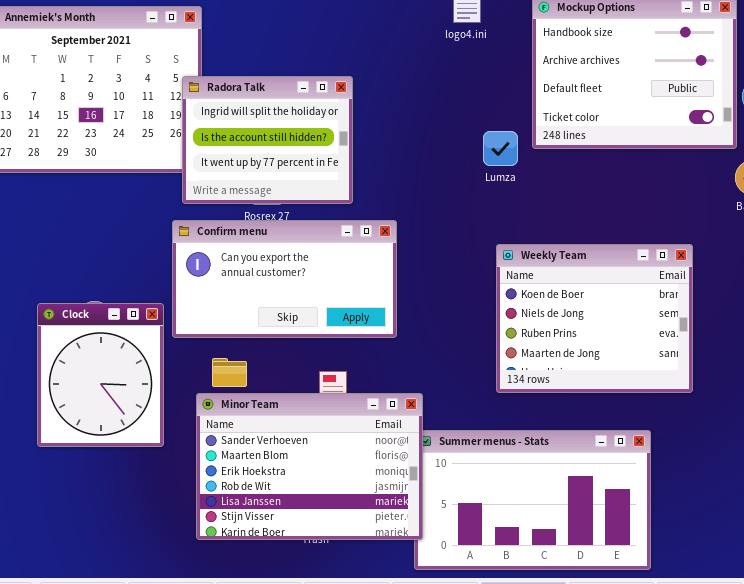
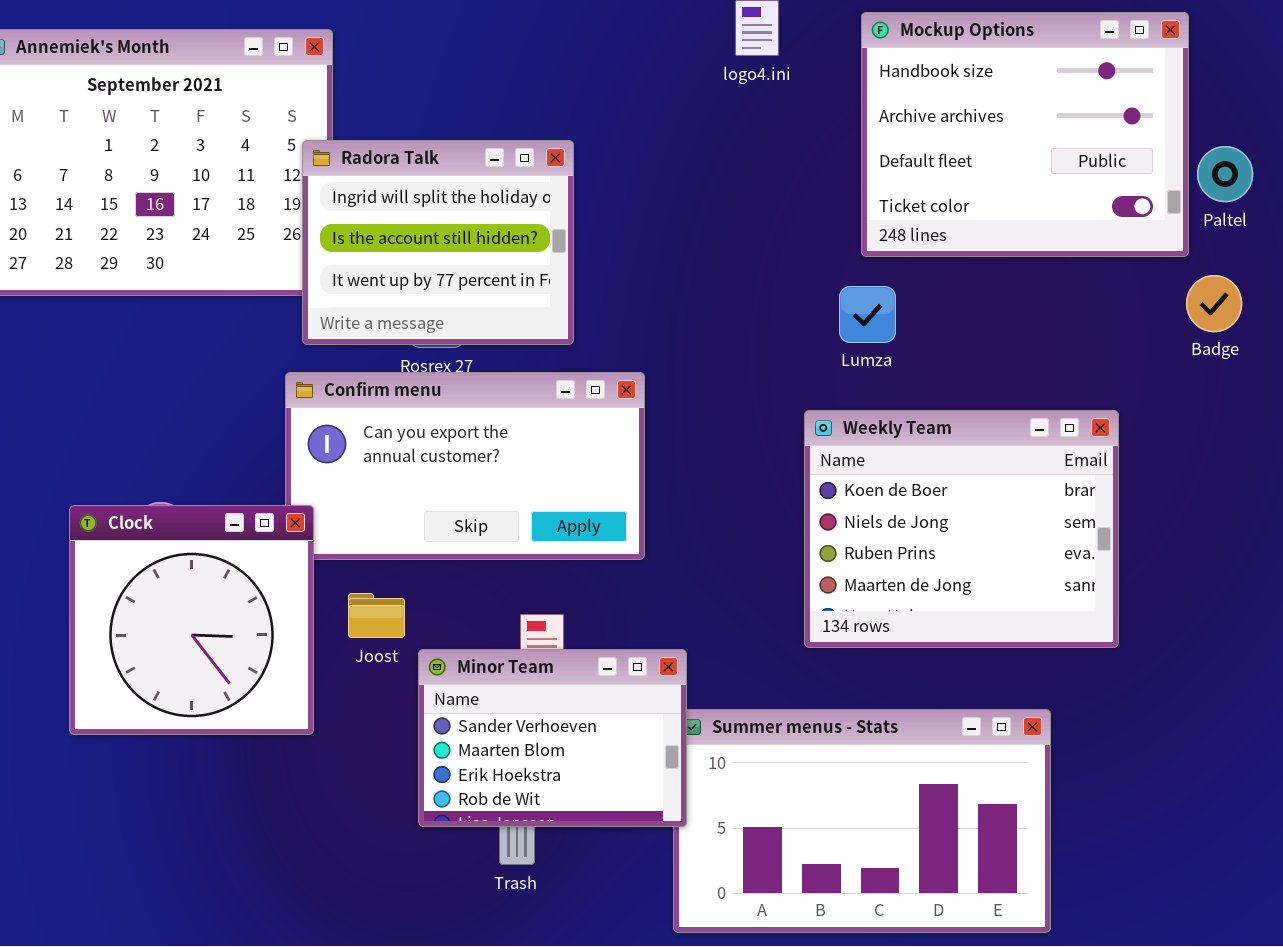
Lumza: [483,131,518,166] -> [839,286,896,343], moved
Clock: [37,303,164,447] -> [69,505,314,735], resized
Minor Team: [196,393,423,540] -> [418,649,687,827], resized

